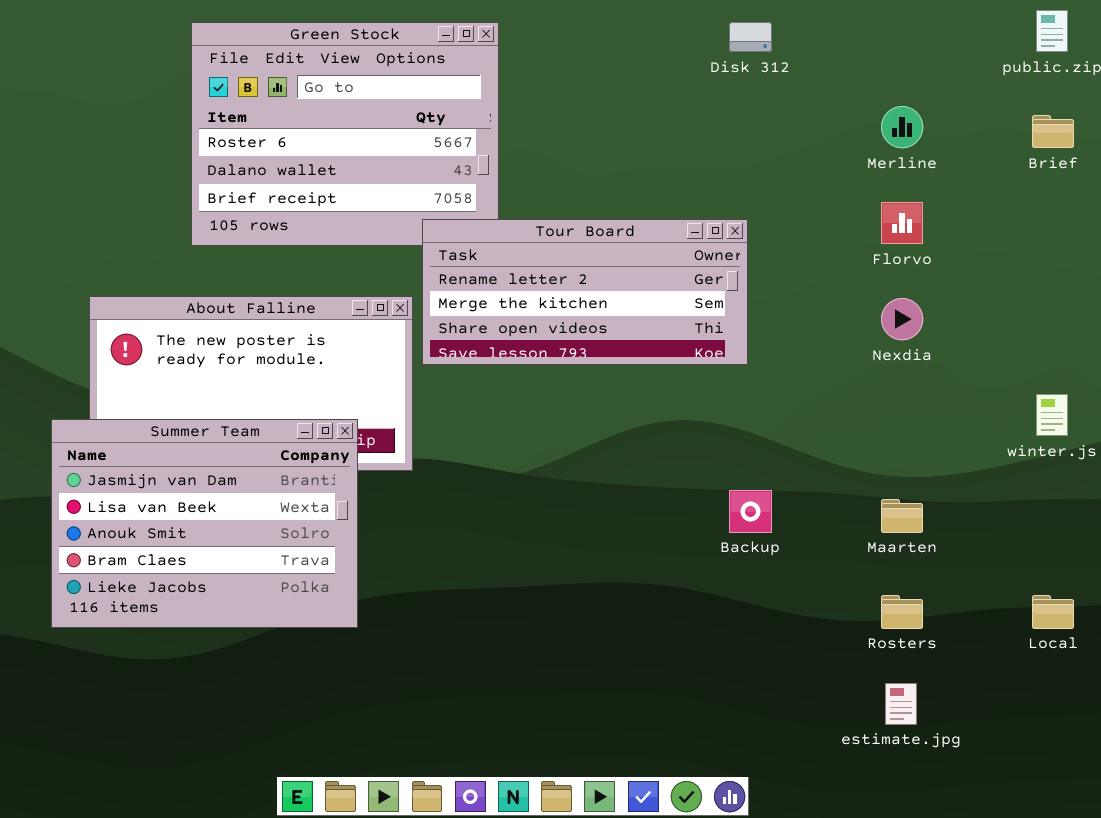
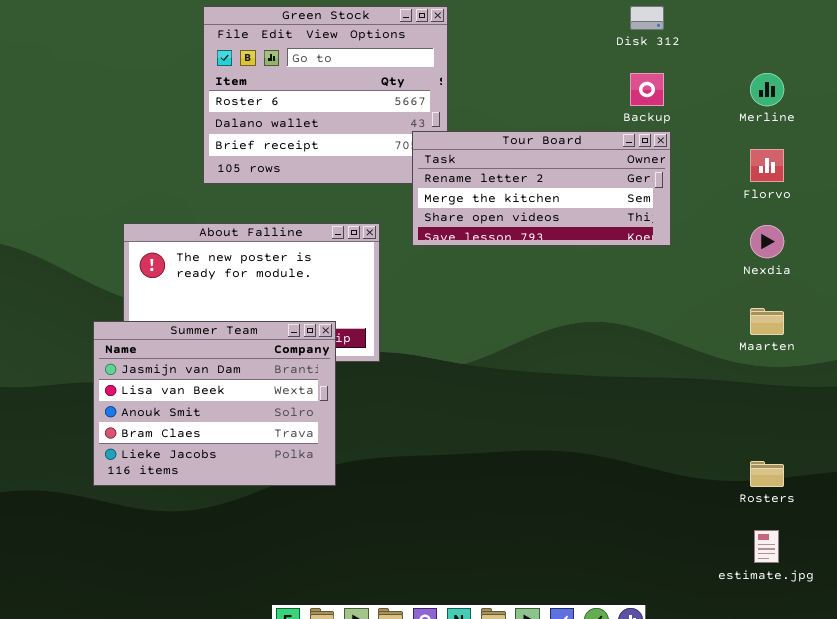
Tour Board: [422,219,748,365] -> [412,131,671,246], moved
Backup: [729,490,772,533] -> [630,73,664,106], moved
Maarten: [881,499,923,533] -> [750,308,784,335], moved

